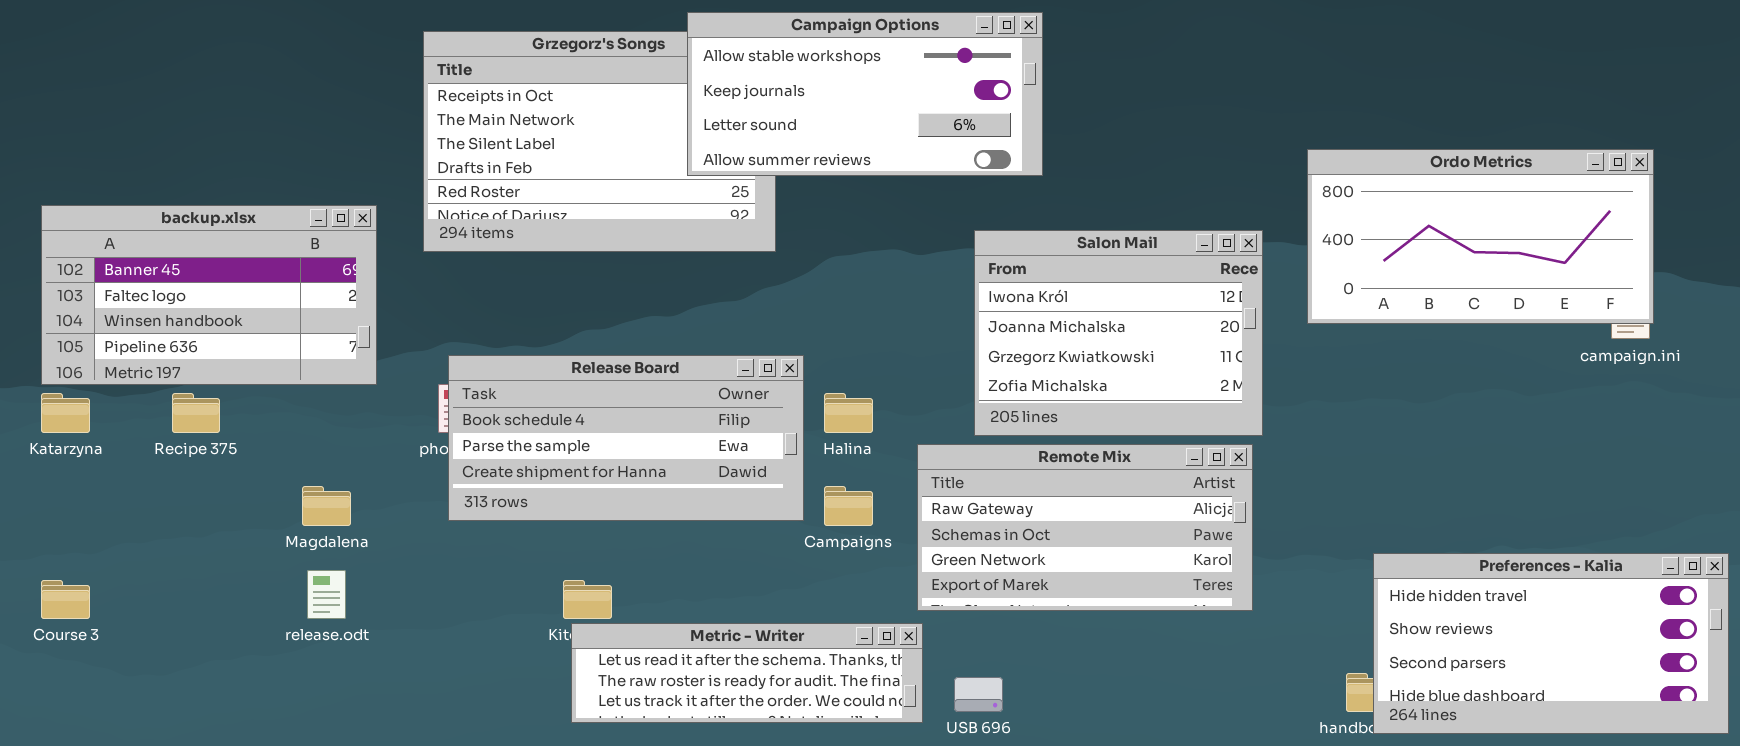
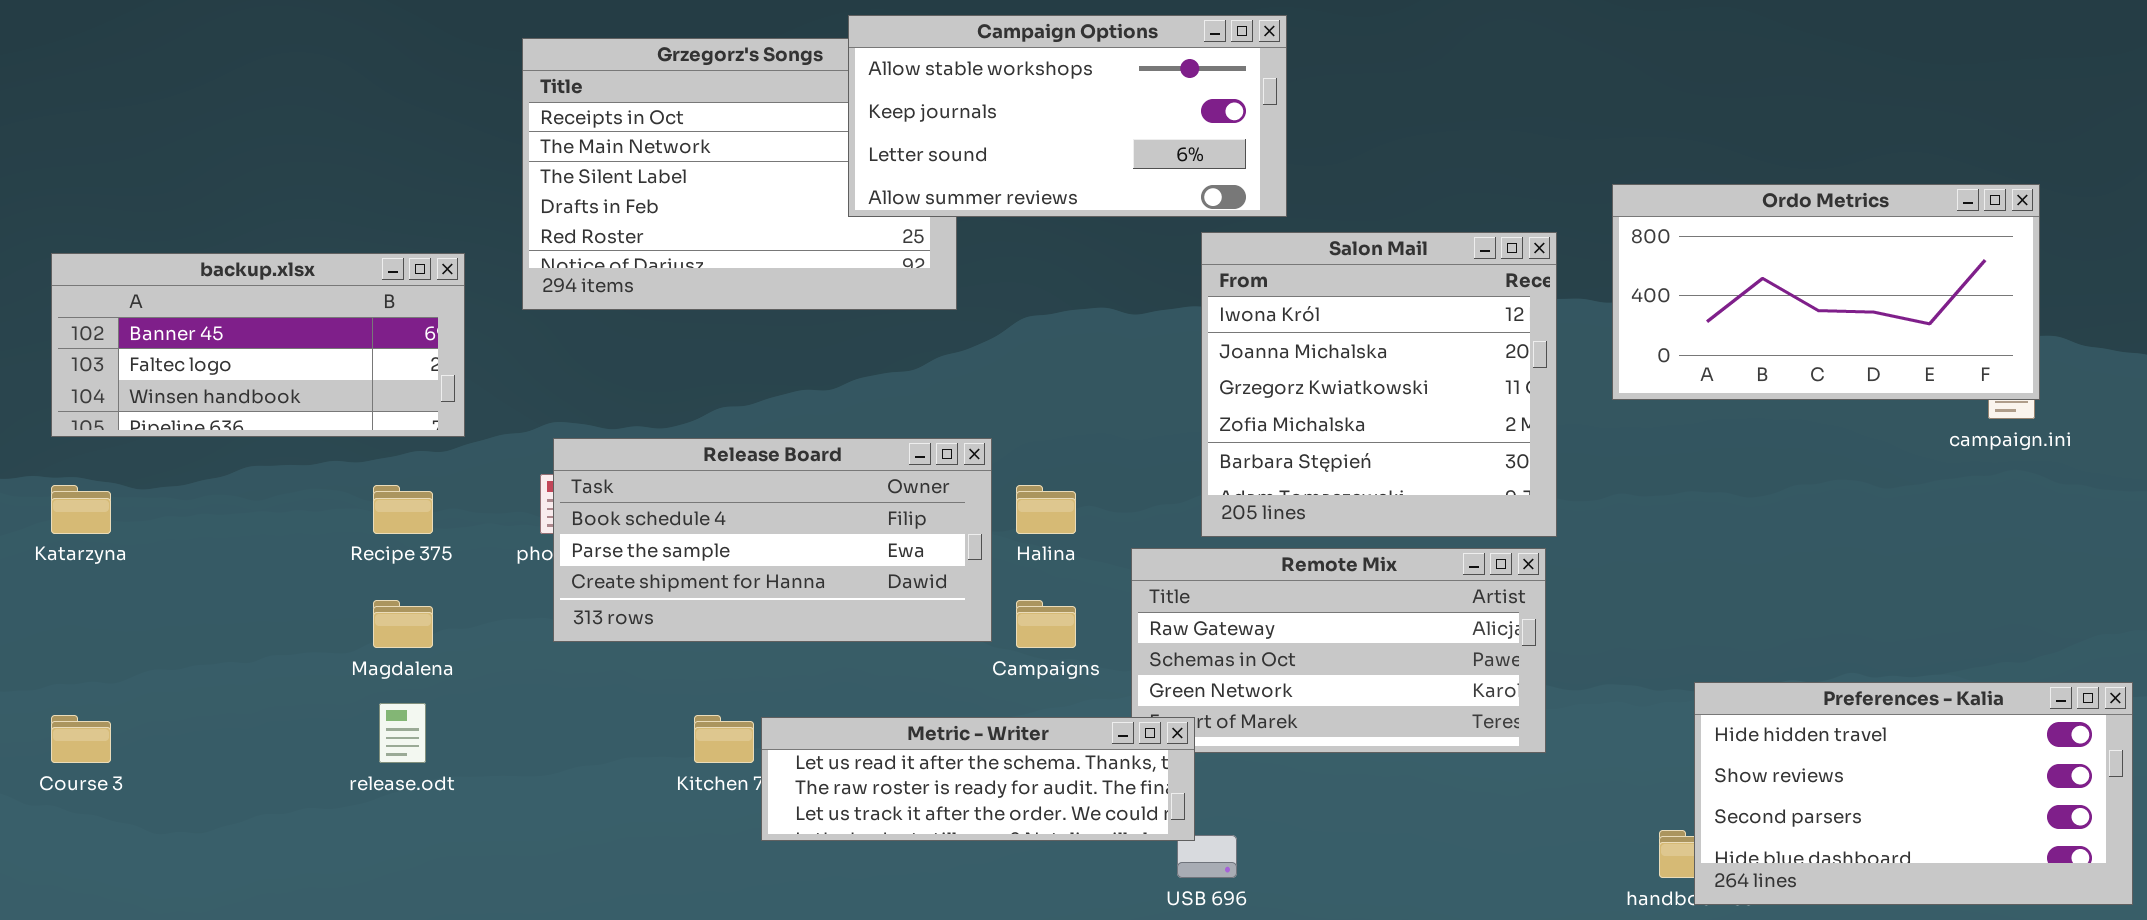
backup.xlsx: [41,205,377,385] -> [51,253,465,437], resized
Salon Mail: [974,230,1263,436] -> [1201,232,1557,537], resized
Recipe 375: [172,393,220,433] -> [373,485,433,534], moved
Metric - Writer: [571,623,923,723] -> [761,717,1195,841], moved

